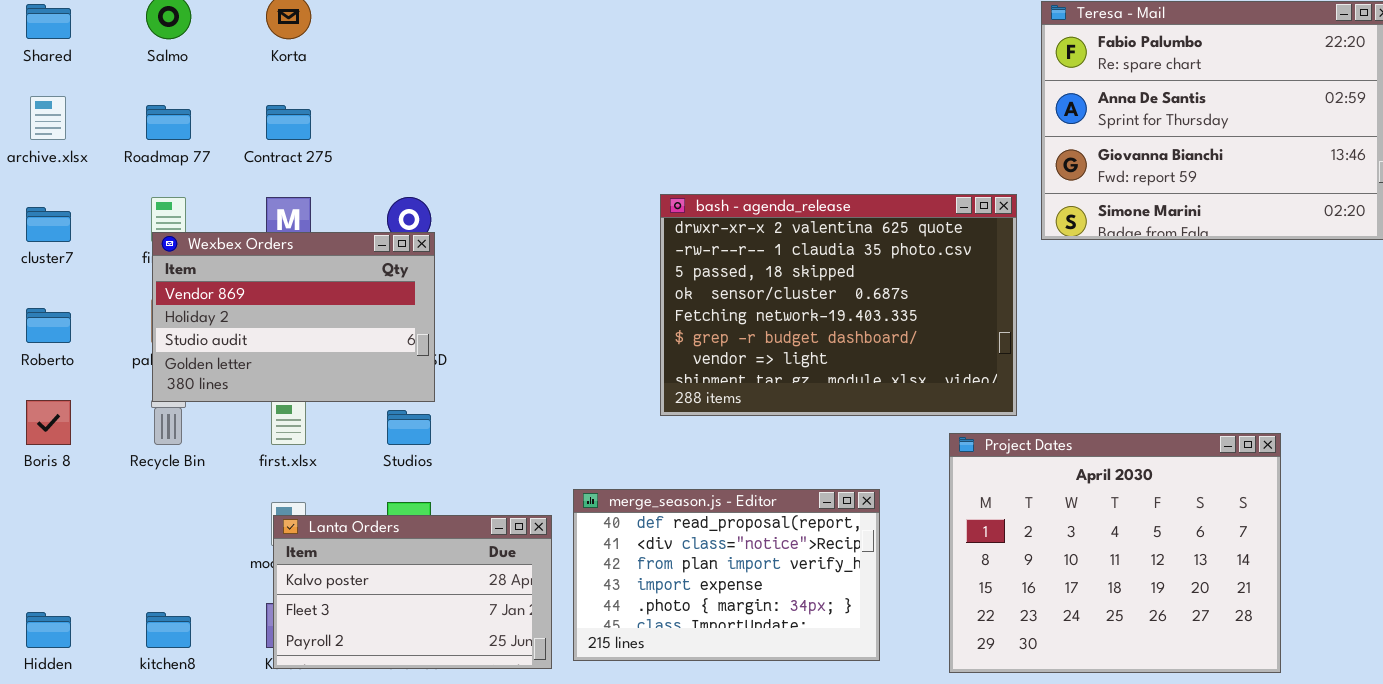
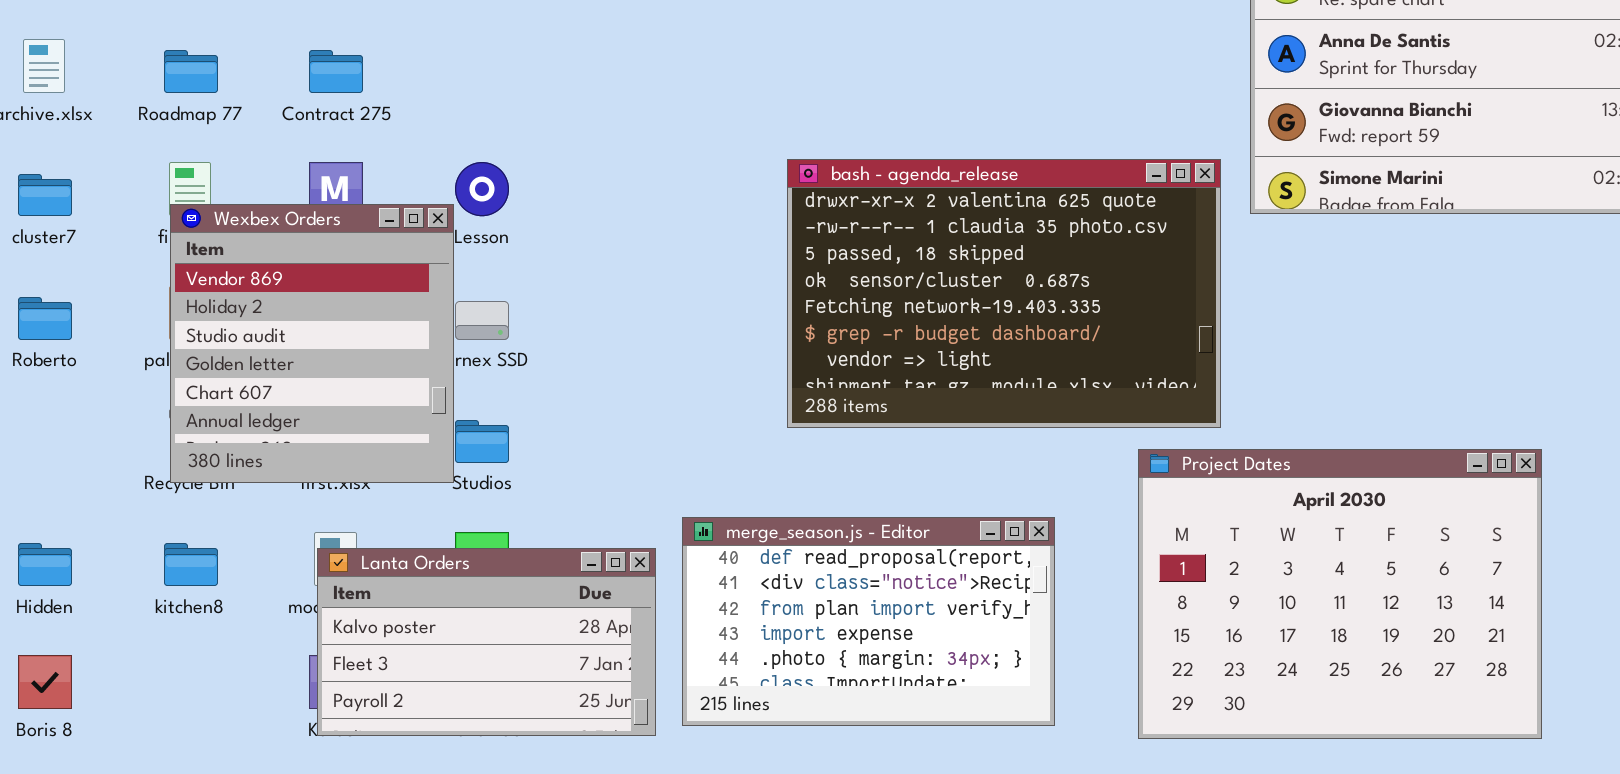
Wexbex Orders: [152,232,435,402] -> [170,204,454,483], resized
Boris 8: [26,400,71,445] -> [18,655,72,709], moved
Hidden: [26,612,71,648] -> [18,543,72,586], moved
kitchen8: [146,612,191,648] -> [164,543,218,586], moved

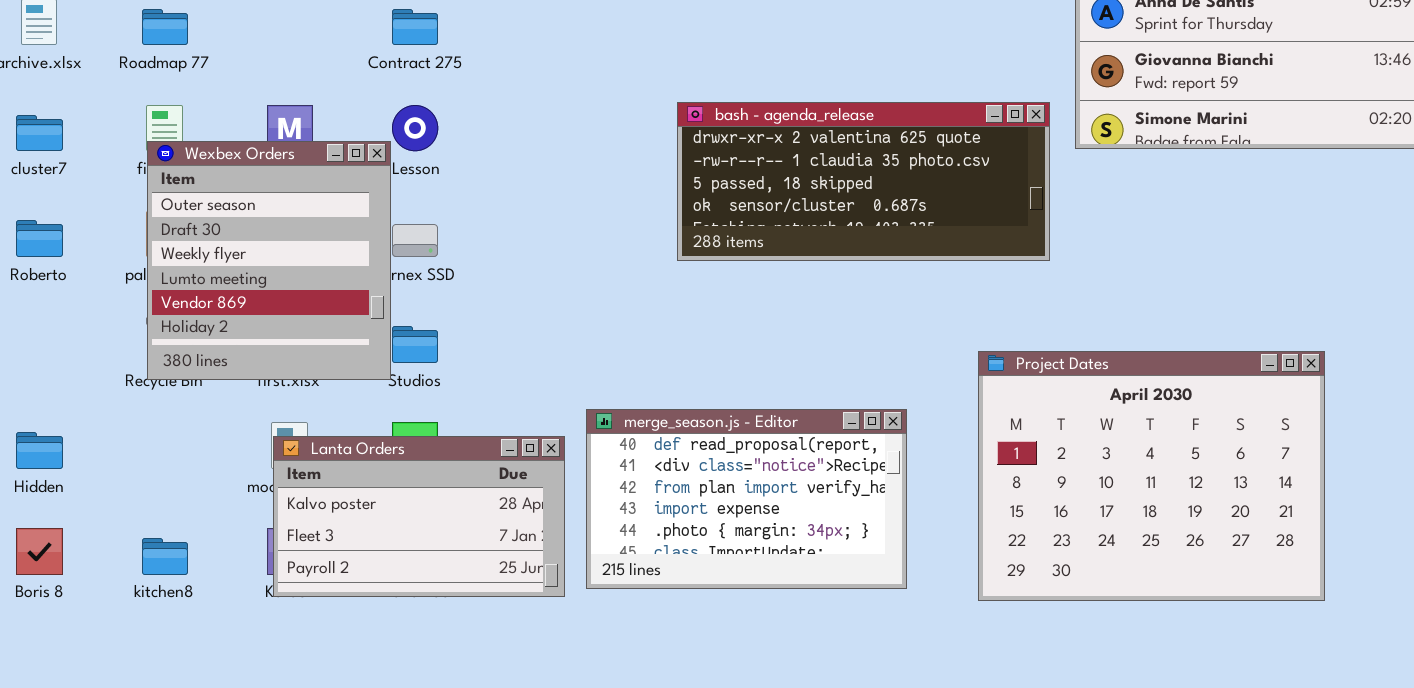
Contract 275: [309,50,363,93] -> [392,9,438,45], moved
bash - agenda_release: [787,159,1221,428] -> [677,102,1050,261], resized
Wexbex Orders: [170,204,454,483] -> [147,141,391,380], scrolled up 4 rows
kitchen8: [164,543,218,586] -> [142,538,188,575], moved

